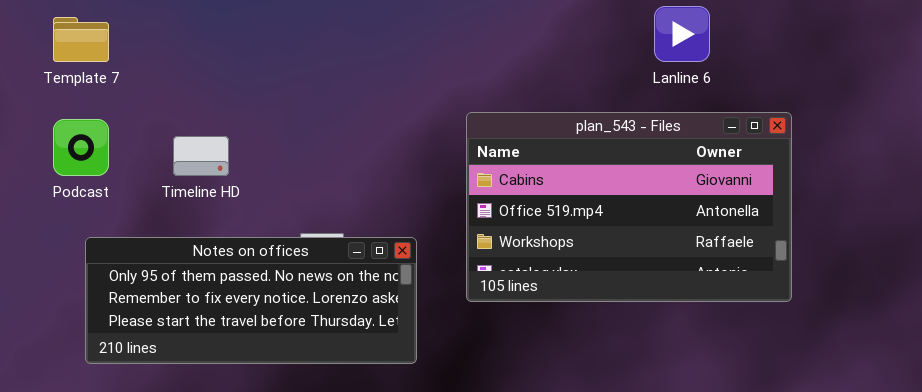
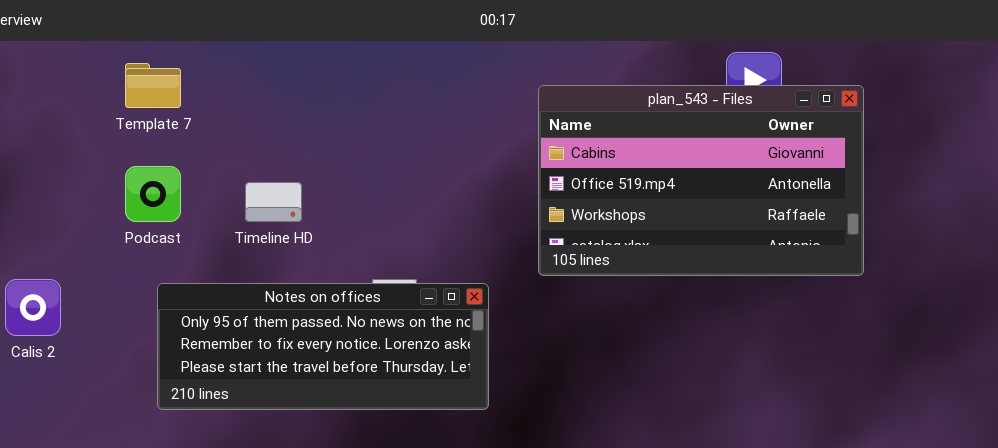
plan_543 - Files: [466,112,792,302] -> [538,85,864,276], moved

